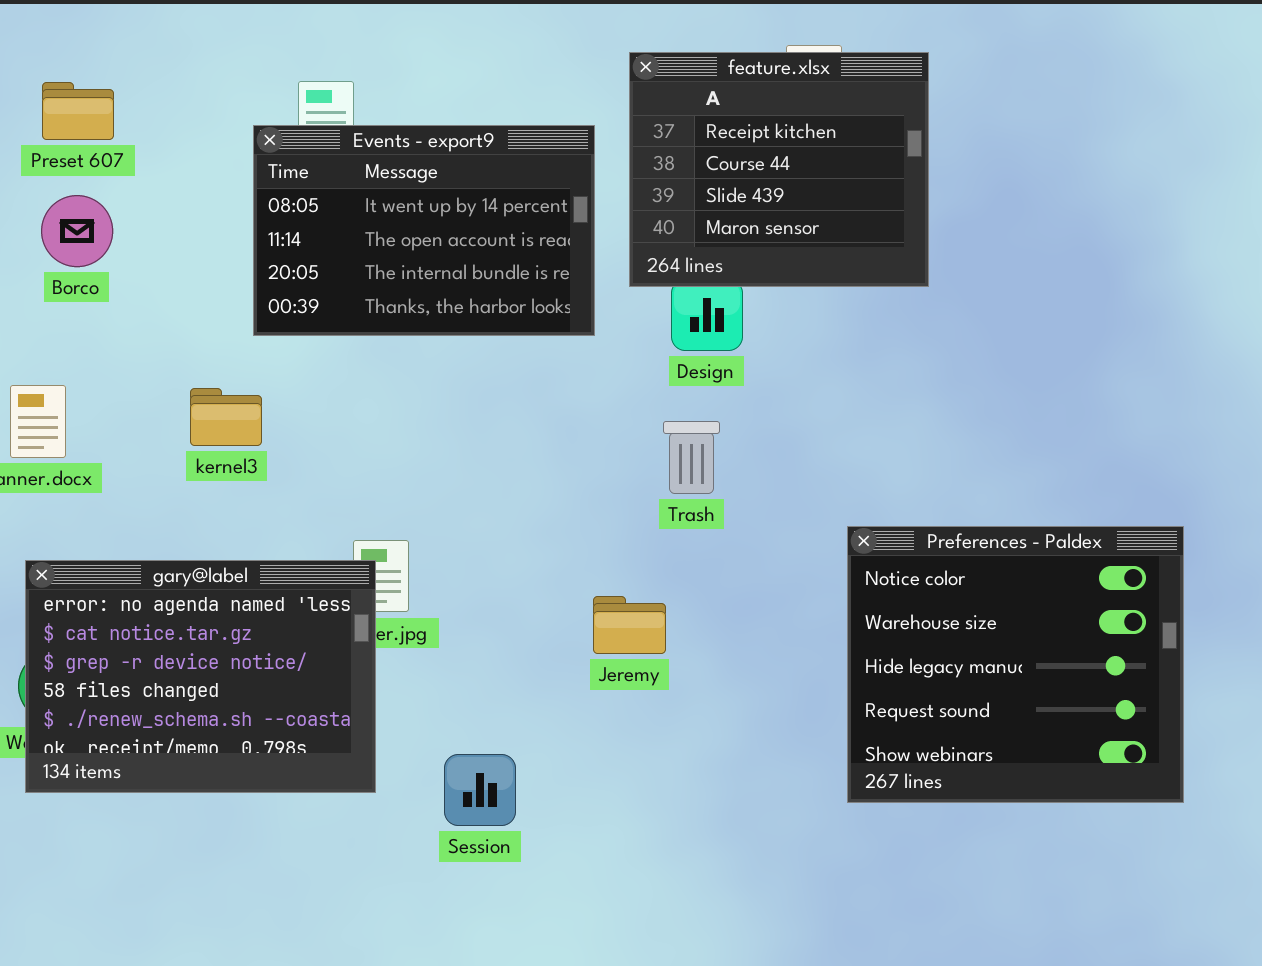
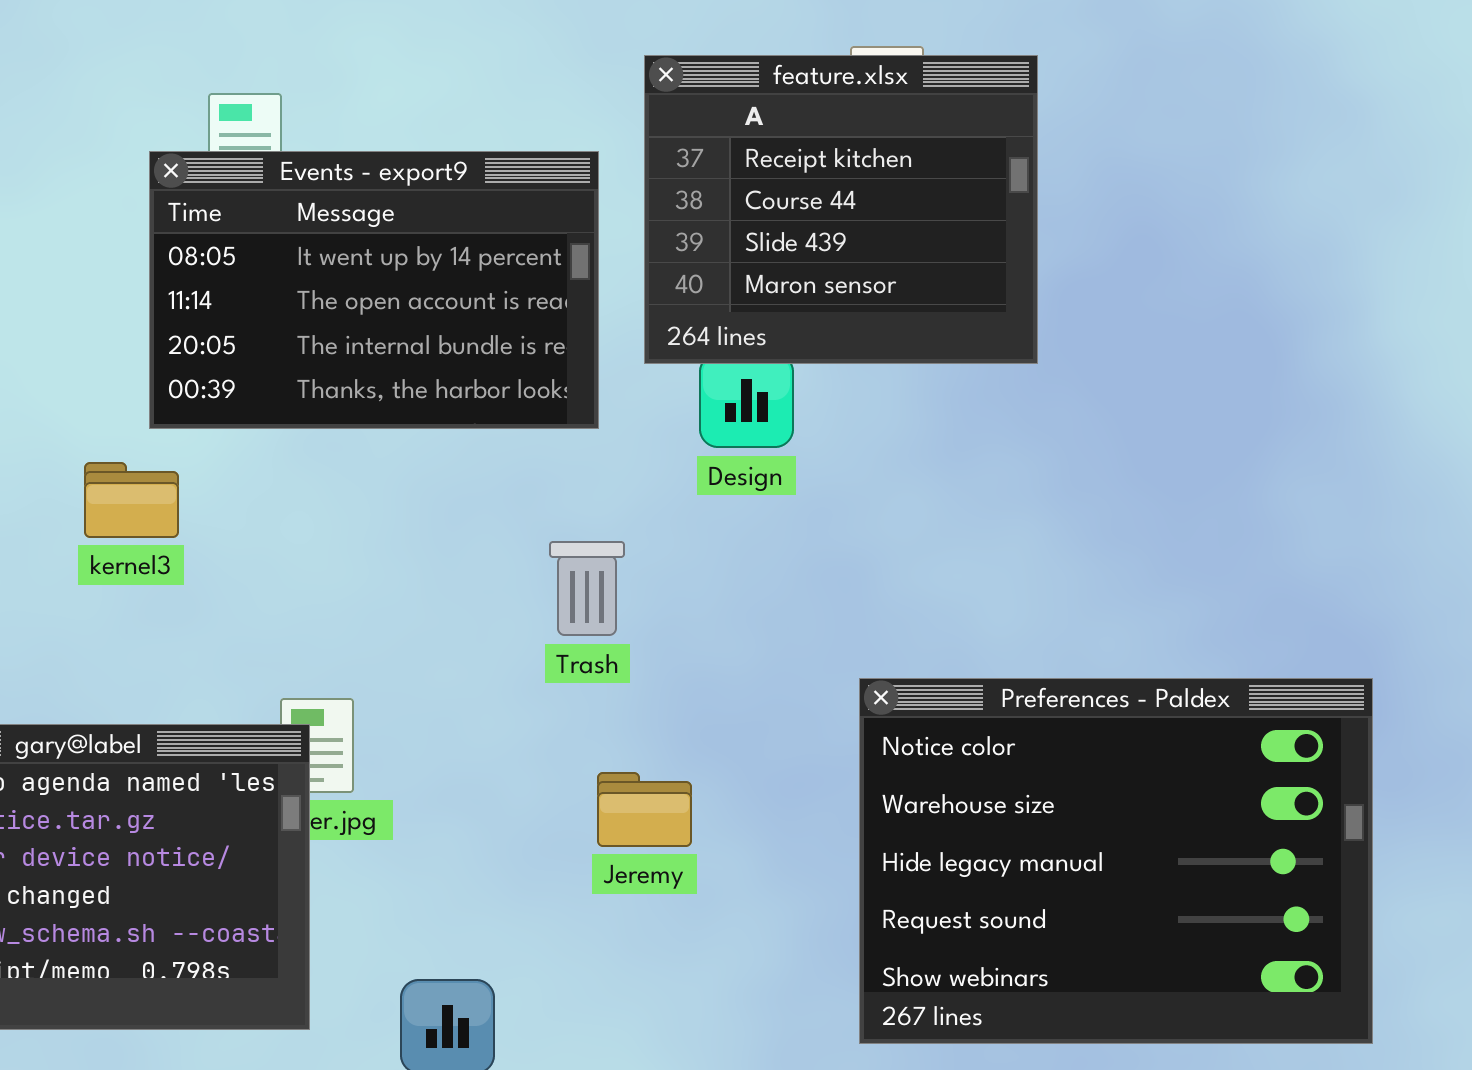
kernel3: [190,388,262,446] -> [84,462,179,538], moved
Trash: [663,421,720,494] -> [549,541,625,636], moved
Preferences - Paldex: [847,526,1184,803] -> [859,678,1373,1044], resized

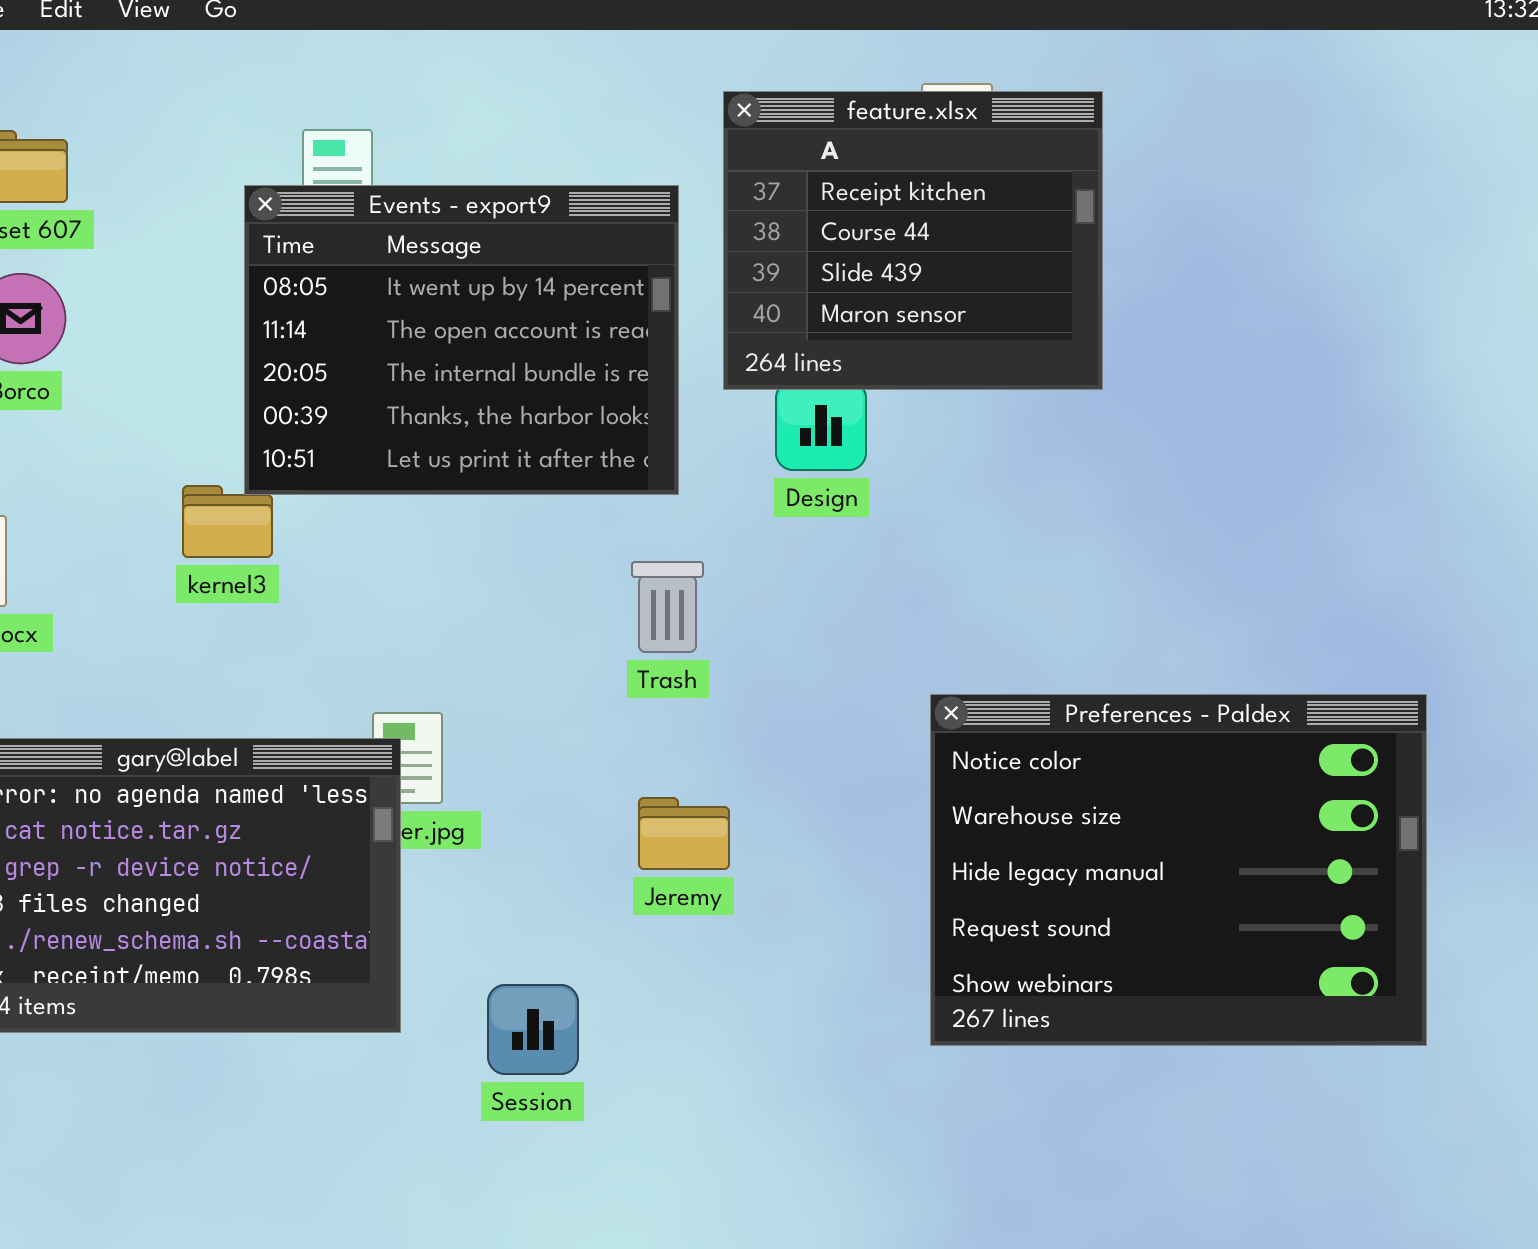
Events - export9: [149,151,599,429] -> [244,185,679,495], resized
Jeremy: [597,772,692,847] -> [638,797,730,870], moved

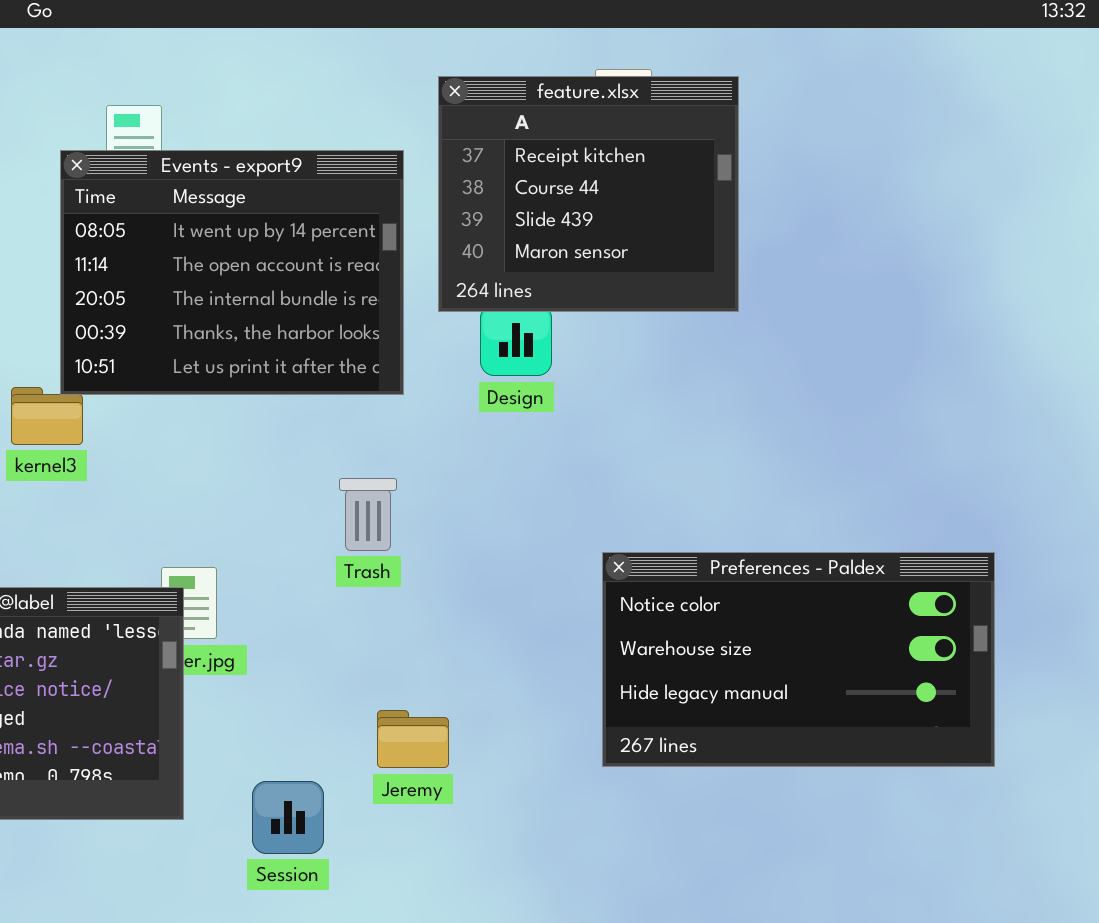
Trash: [631,561,704,653] -> [339,478,397,551], moved
Preferences - Paldex: [930,694,1427,1046] -> [602,552,995,767], resized
Jeremy: [638,797,730,870] -> [377,710,449,768], moved

